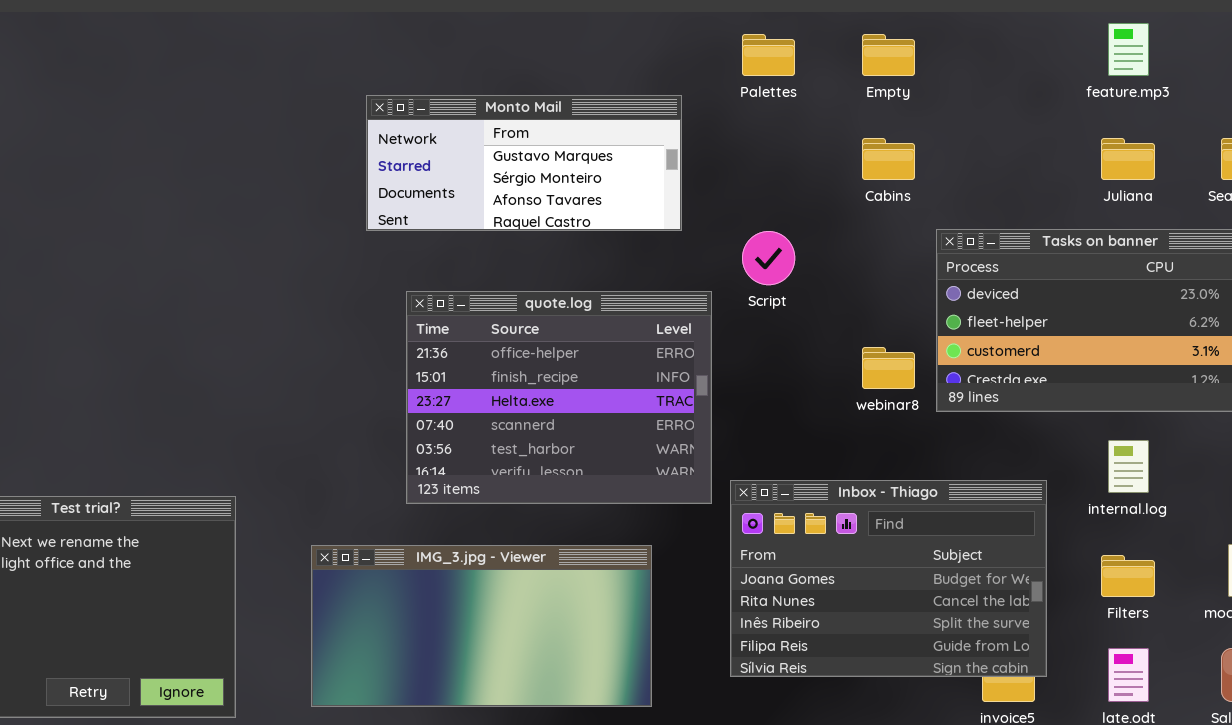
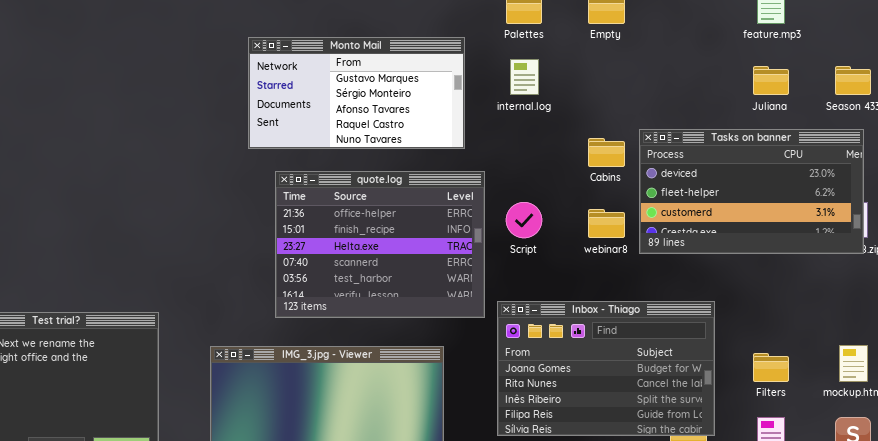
Monto Mail: [366,95,682,231] -> [248,37,465,149], resized
Cabins: [862,138,915,180] -> [588,138,625,167], moved
Script: [742,231,795,285] -> [506,202,542,238], moved
internal.log: [1108,440,1149,493] -> [510,59,539,95], moved

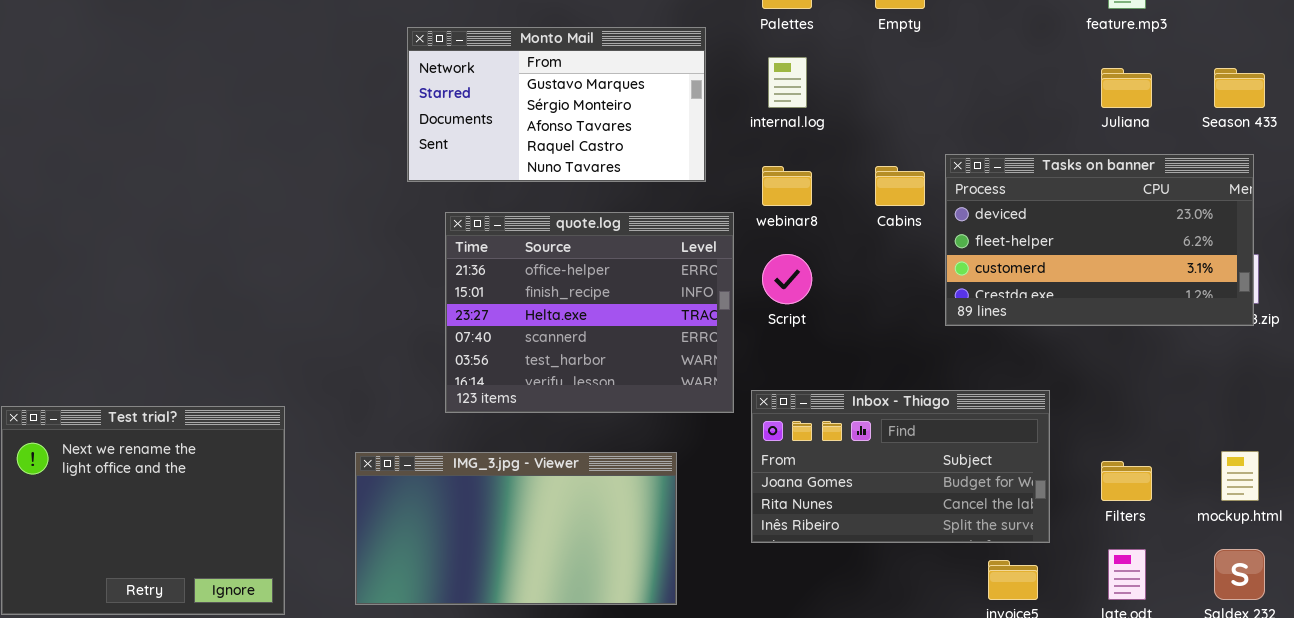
webinar8: [588,209,625,238] -> [762,166,812,206], moved
Inbox - Thiago: [497,301,715,436] -> [751,390,1050,543], resized

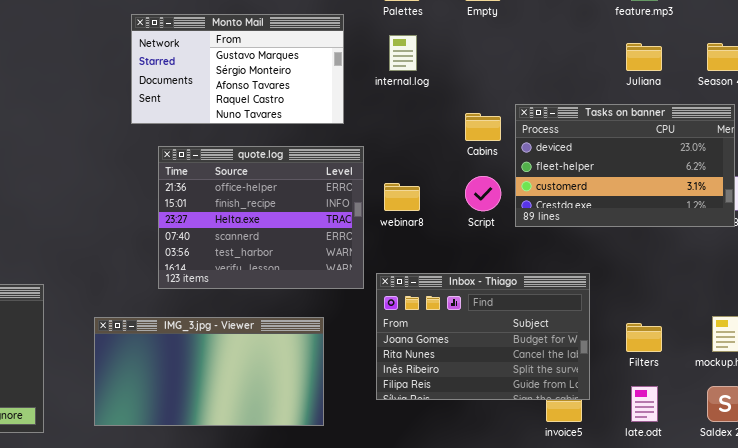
webinar8: [762,166,812,206] -> [384,183,420,211], moved
Script: [762,254,812,304] -> [465,176,501,211], moved
Inbox - Thiago: [751,390,1050,543] -> [376,273,590,400], resized

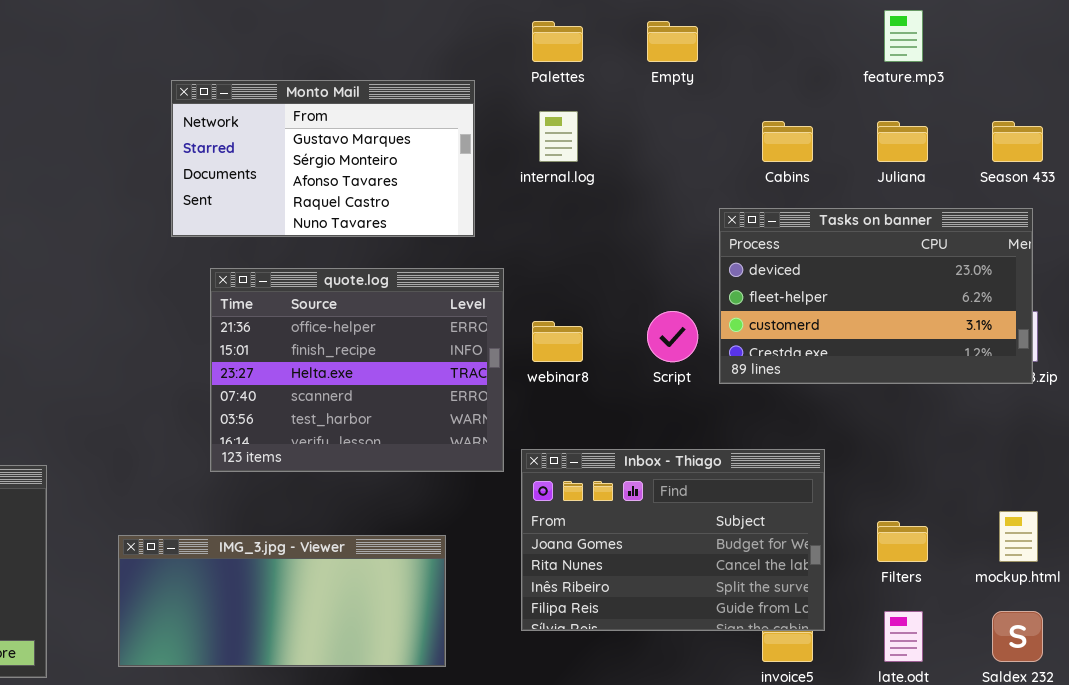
Cabins: [465,113,501,141] -> [762,121,813,162], moved
IMG_3.jpg - Viewer: [94,317,324,426] -> [118,535,446,667], resized

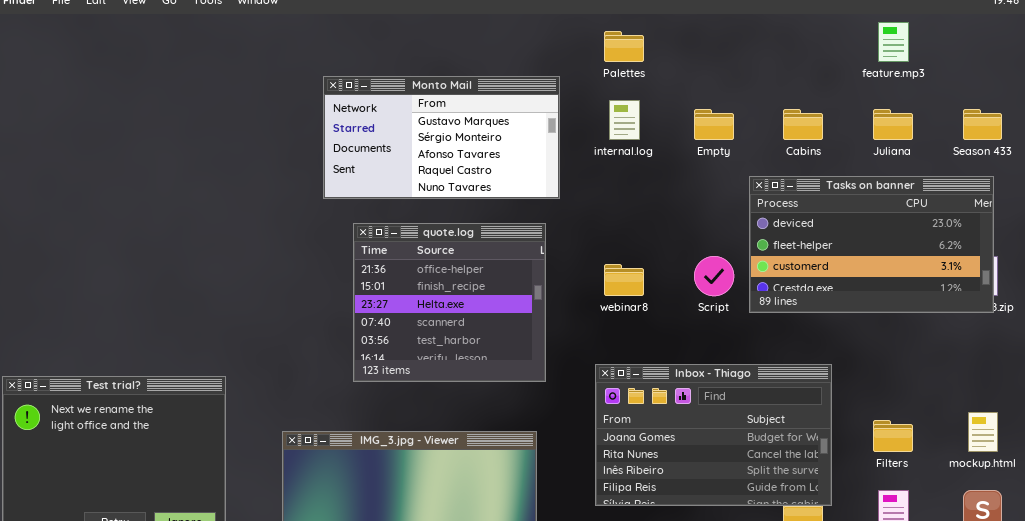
Empty: [647,21,698,62] -> [694,109,734,140], moved
quote.log: [210,268,504,472] -> [353,223,546,382], resized

